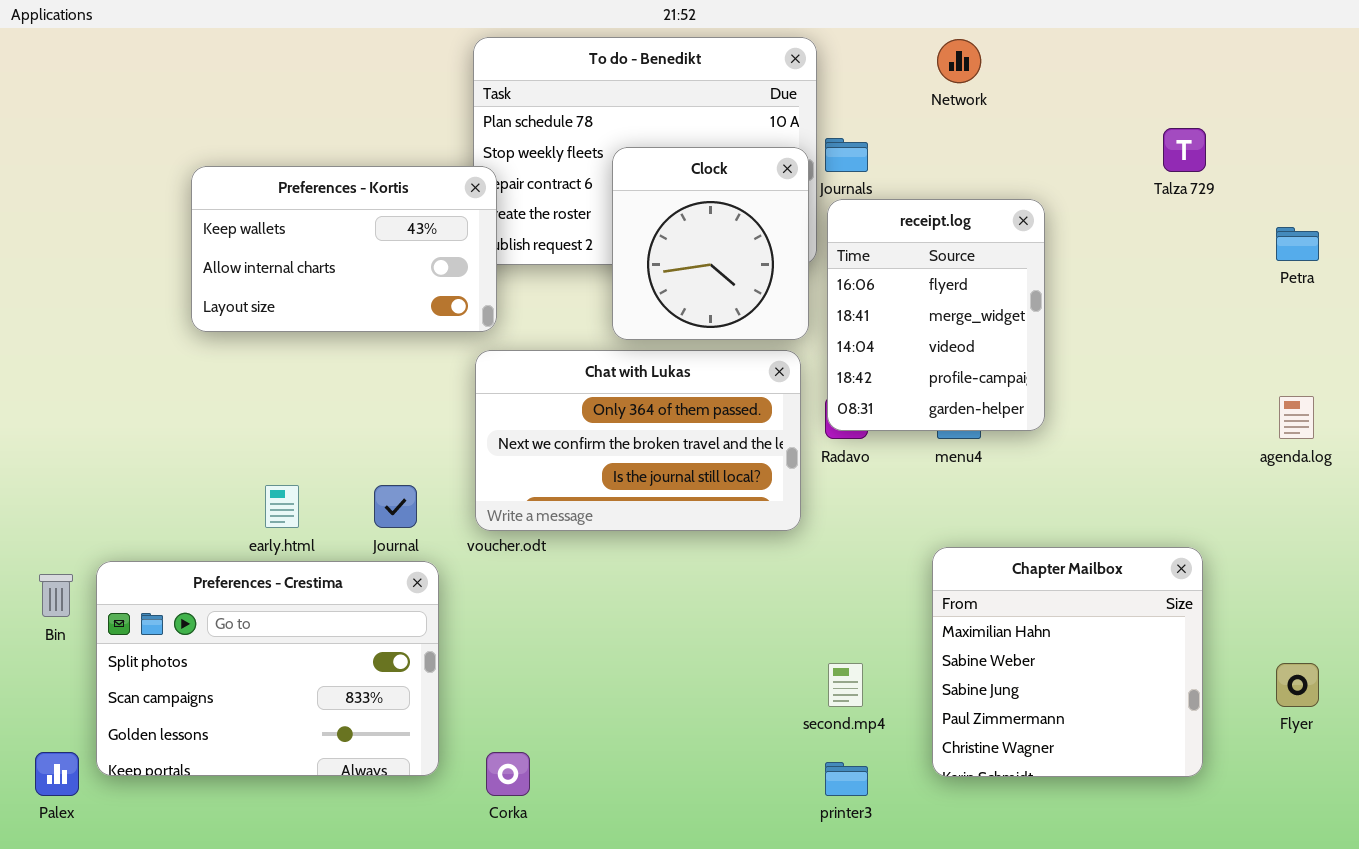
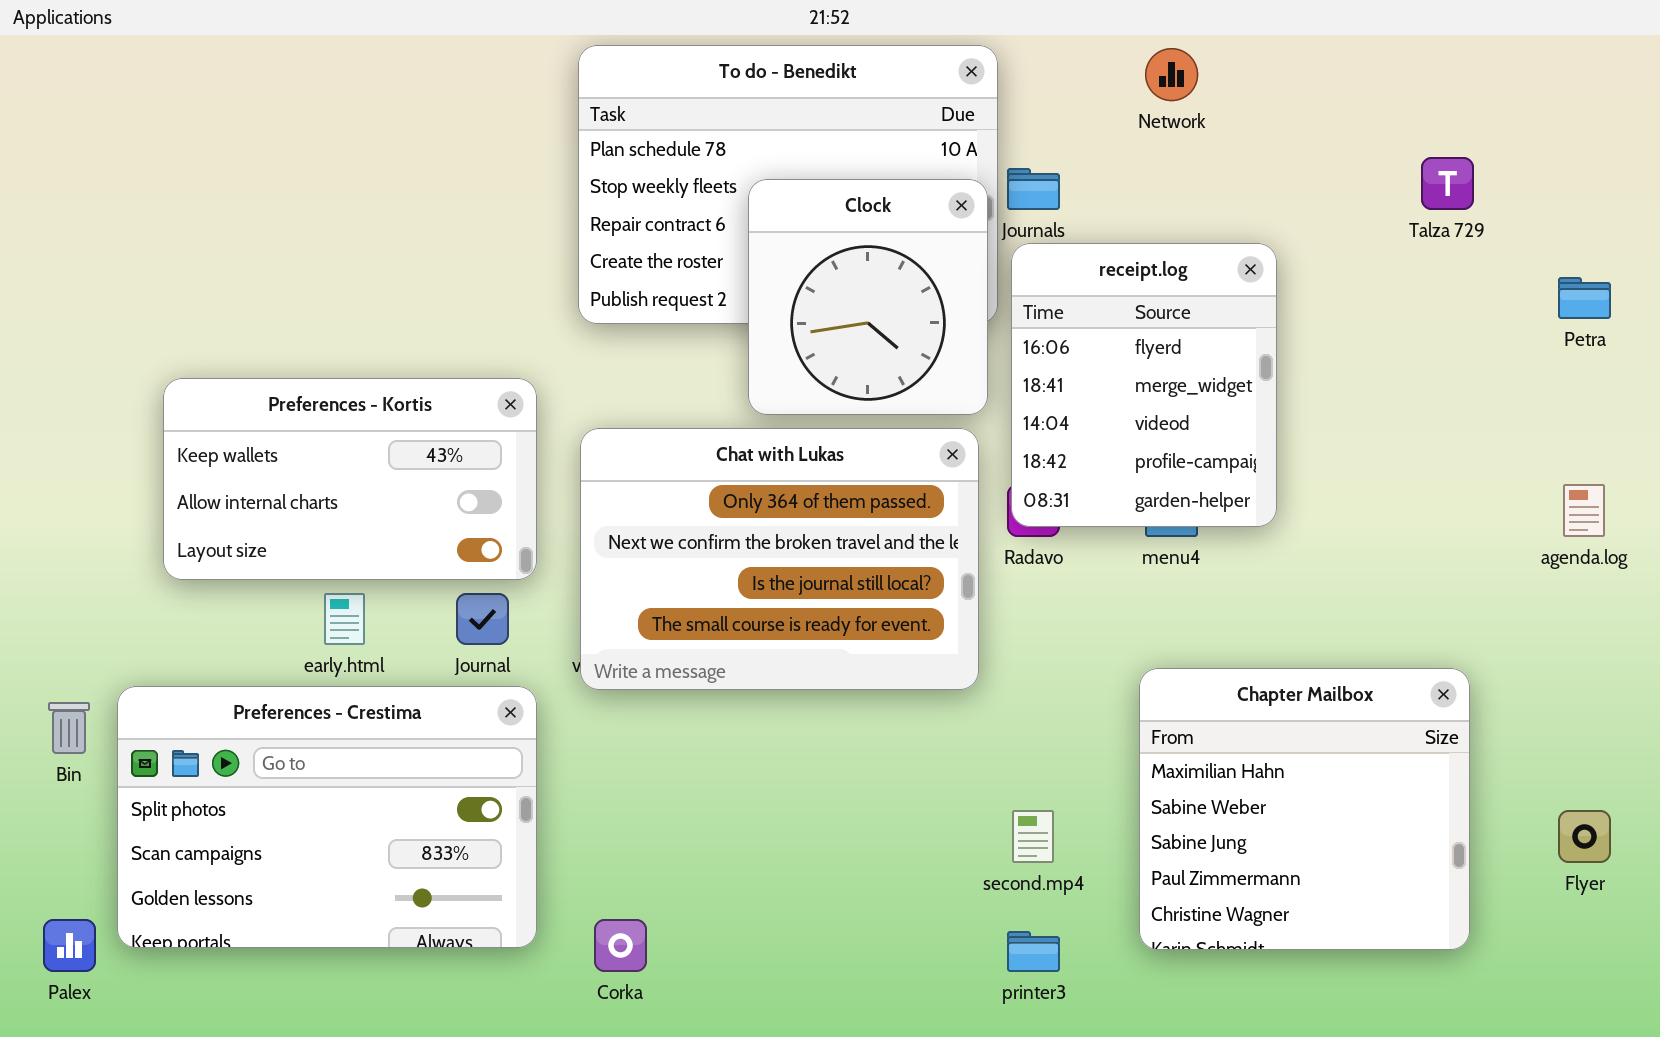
Preferences - Kortis: [191,166,497,332] -> [163,378,537,580], moved
Chat with Lukas: [475,350,801,531] -> [580,428,979,690], resized

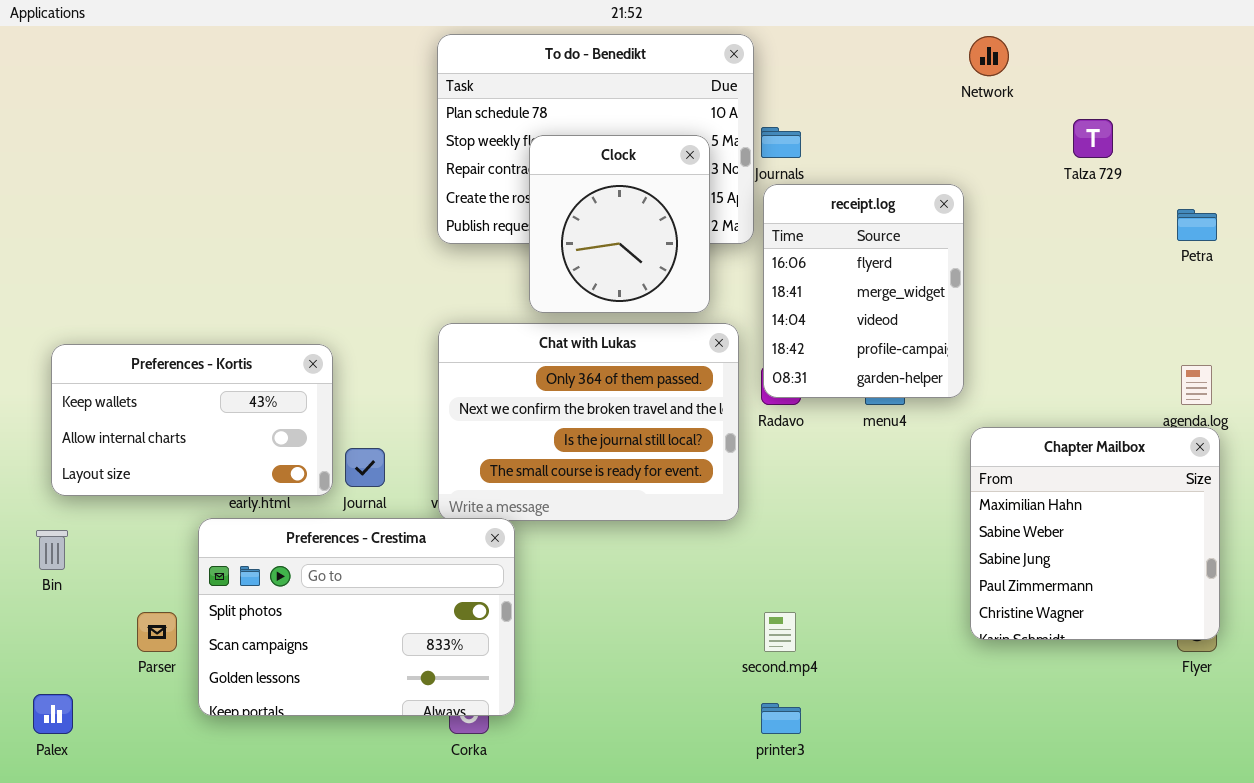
Network: [1145,48,1198,101] -> [969,36,1009,76], moved
Clock: [748,179,988,415] -> [529,135,710,313], moved
Preferences - Kortis: [163,378,537,580] -> [51,344,333,496], moved
Chapter Mailbox: [1139,668,1470,950] -> [970,427,1220,640], moved
Preferences - Crestima: [117,686,537,948] -> [198,518,515,716], moved

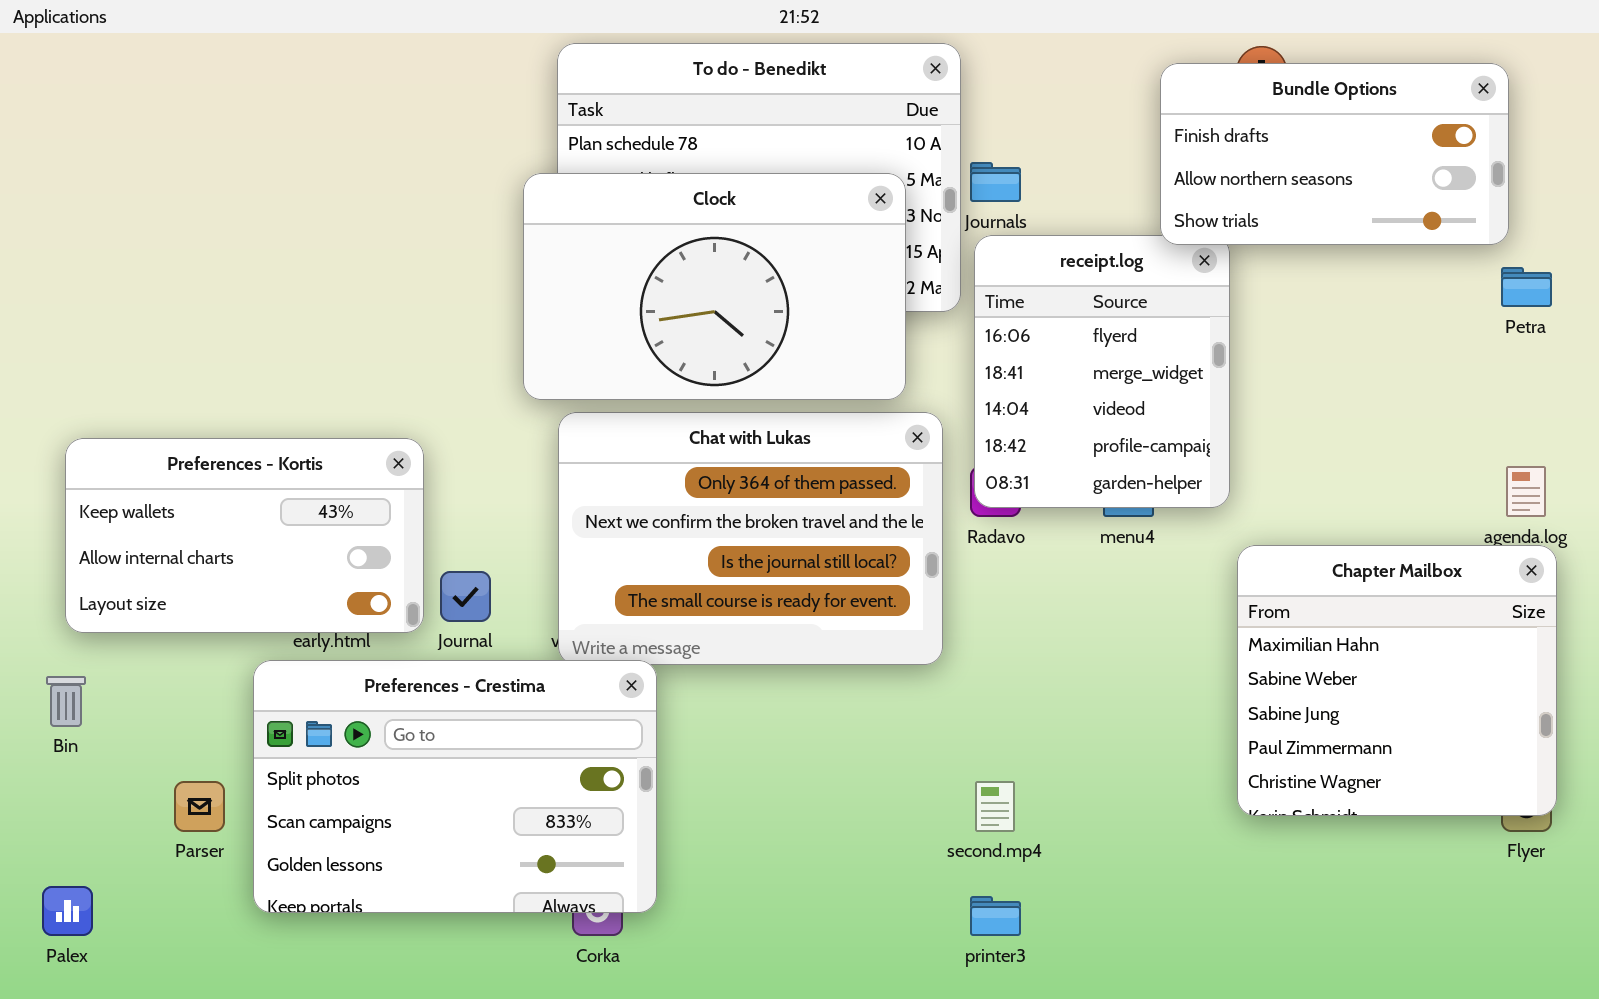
Bundle Options: none -> [1160,63,1509,245], opened
Clock: [529,135,710,313] -> [523,173,906,400], resized

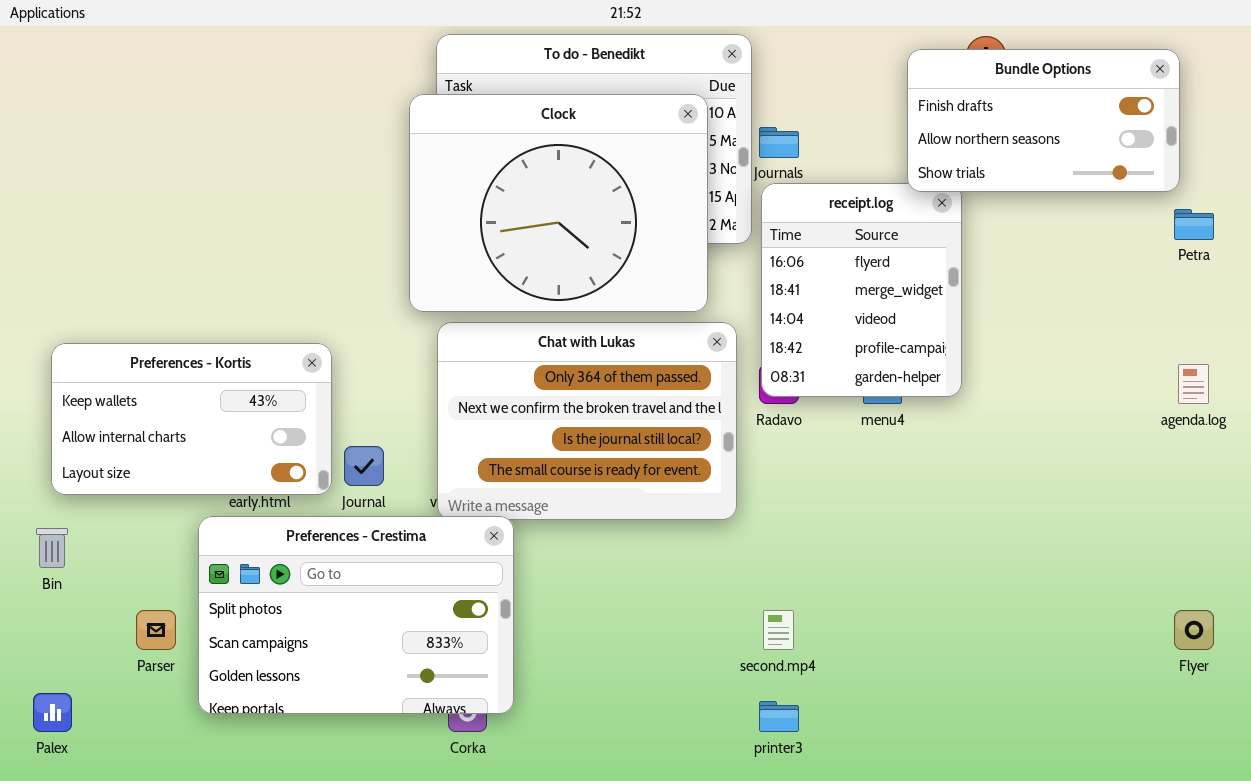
Clock: [523,173,906,400] -> [409,94,708,312], resized
Chapter Mailbox: [1237,545,1557,816] -> none, closed

